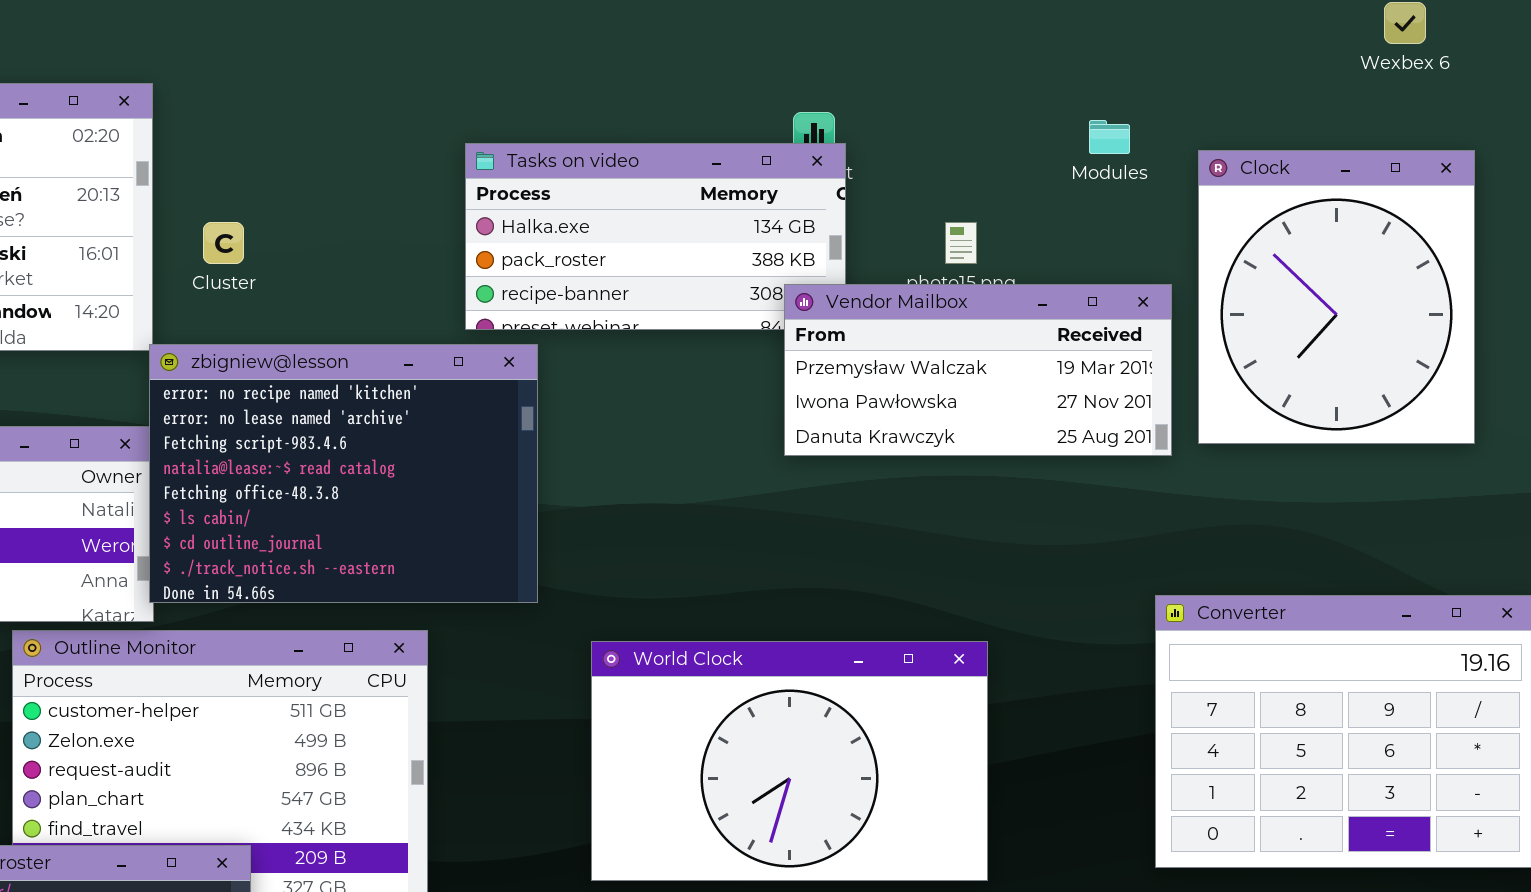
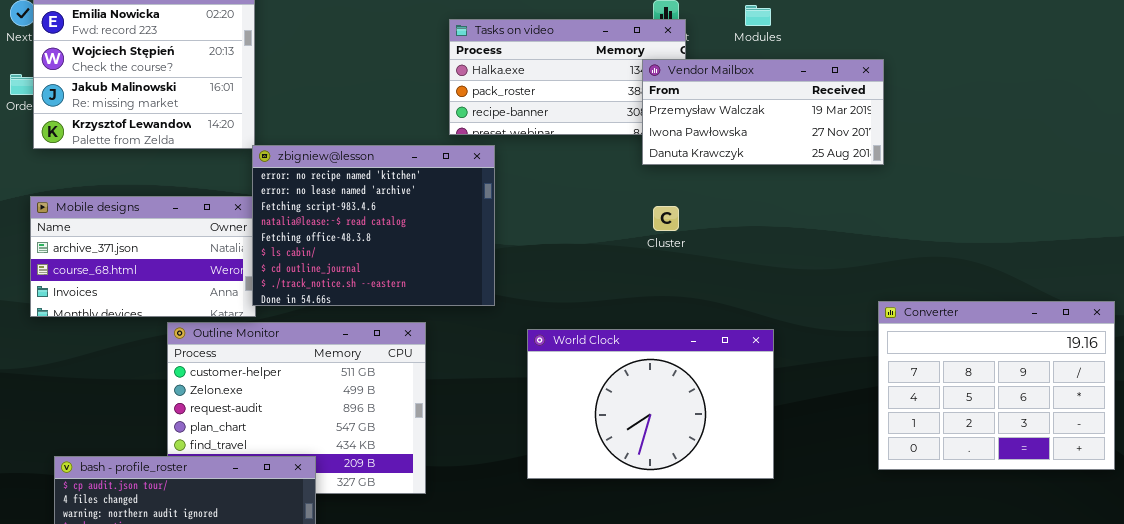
Modules: [1089,120,1130,154] -> [745,5,771,26], moved
Clock: [1198,150,1475,444] -> none, closed
Cluster: [203,222,244,264] -> [653,206,679,231], moved
Vendor Mailbox: [784,284,1172,456] -> [642,59,884,165], moved

